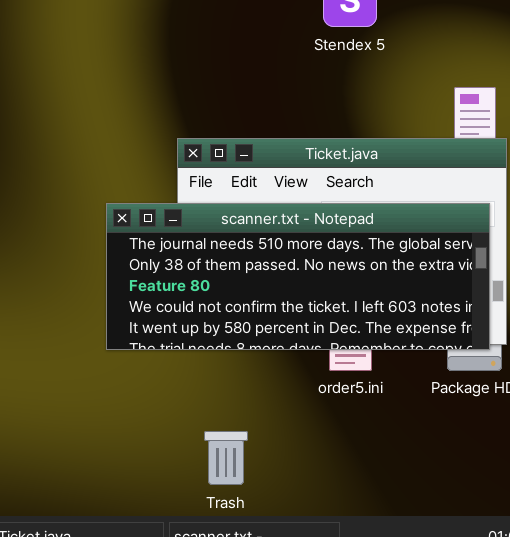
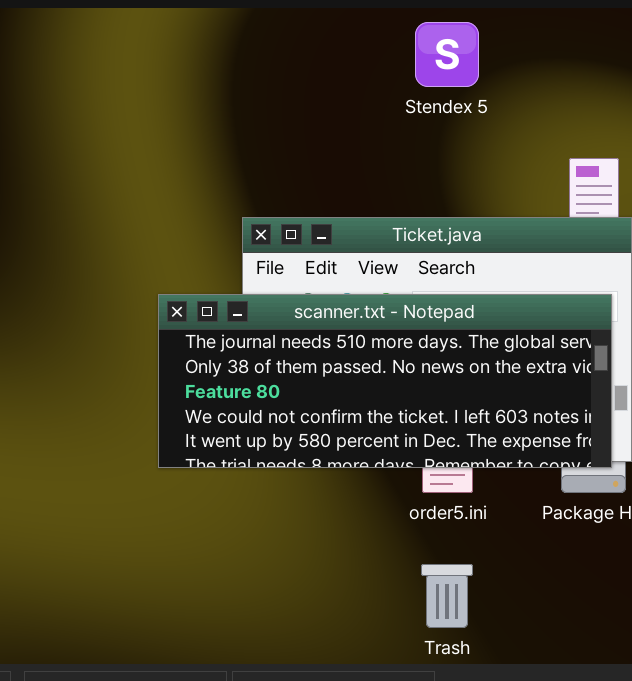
Trash: [204,431,248,485] -> [421,564,473,628], moved

